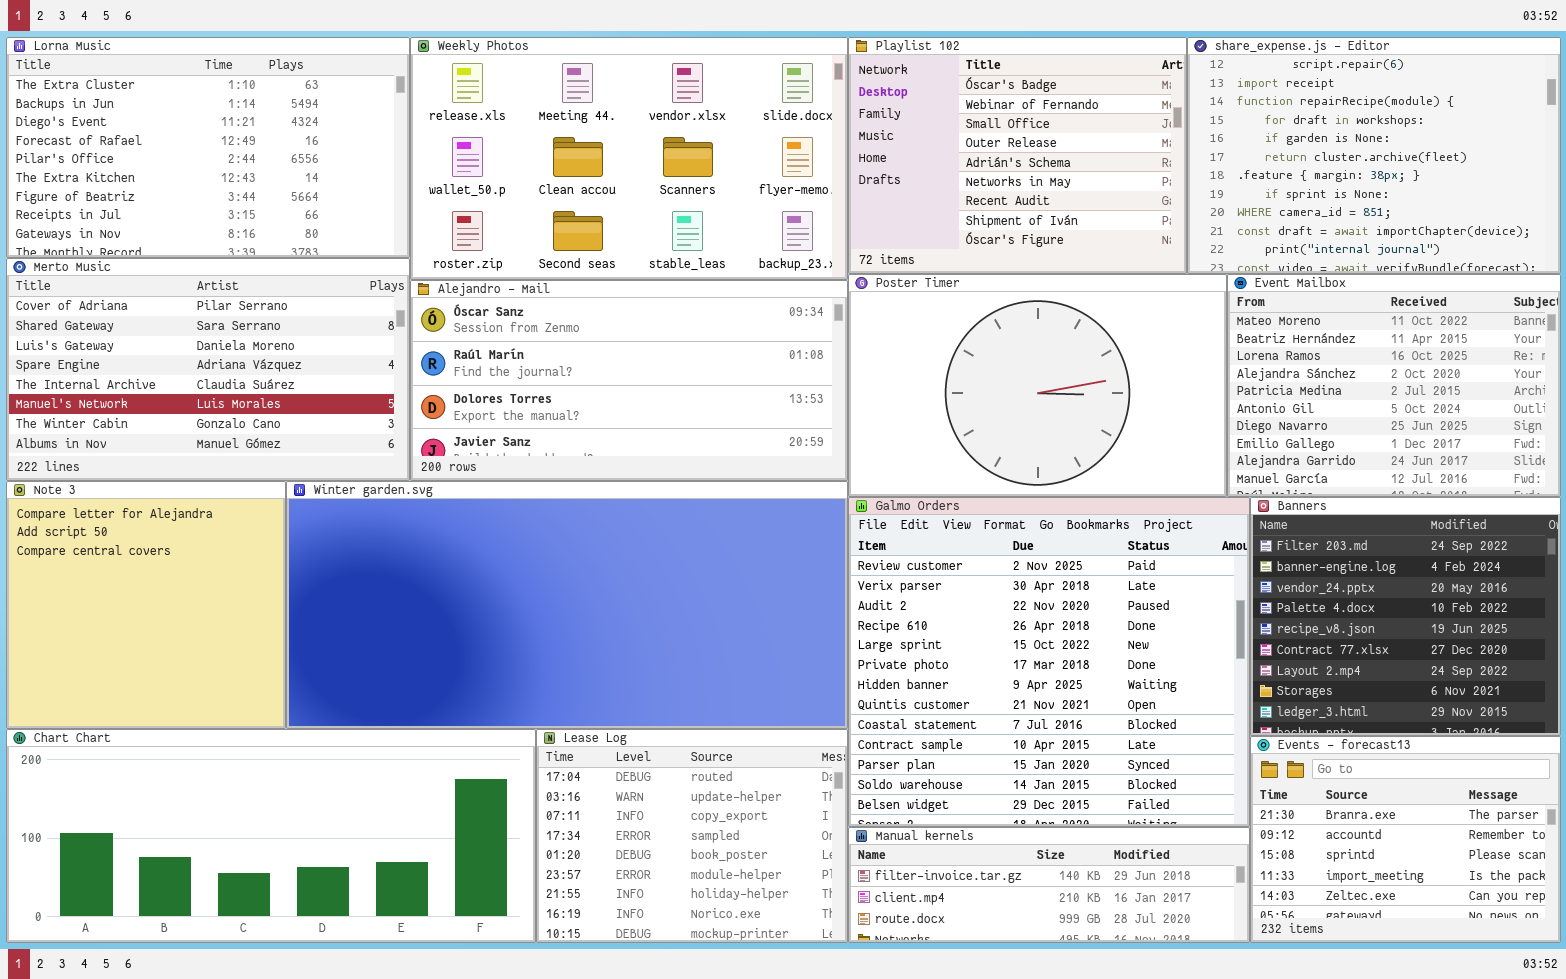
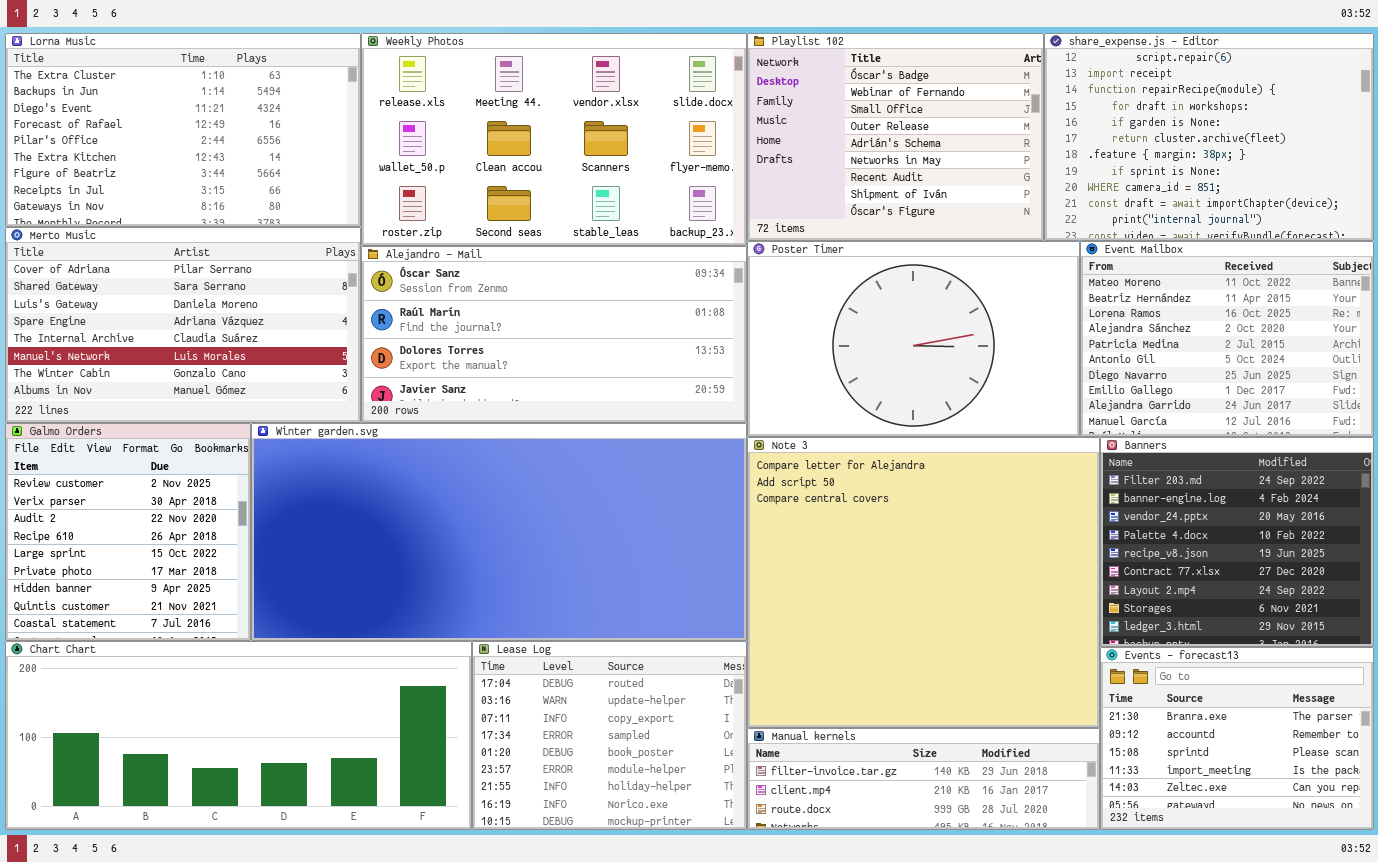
Note 3: [6,481,286,729] -> [747,437,1100,728], moved, resized
Galmo Orders: [848,497,1250,827] -> [5,423,251,641], moved, resized

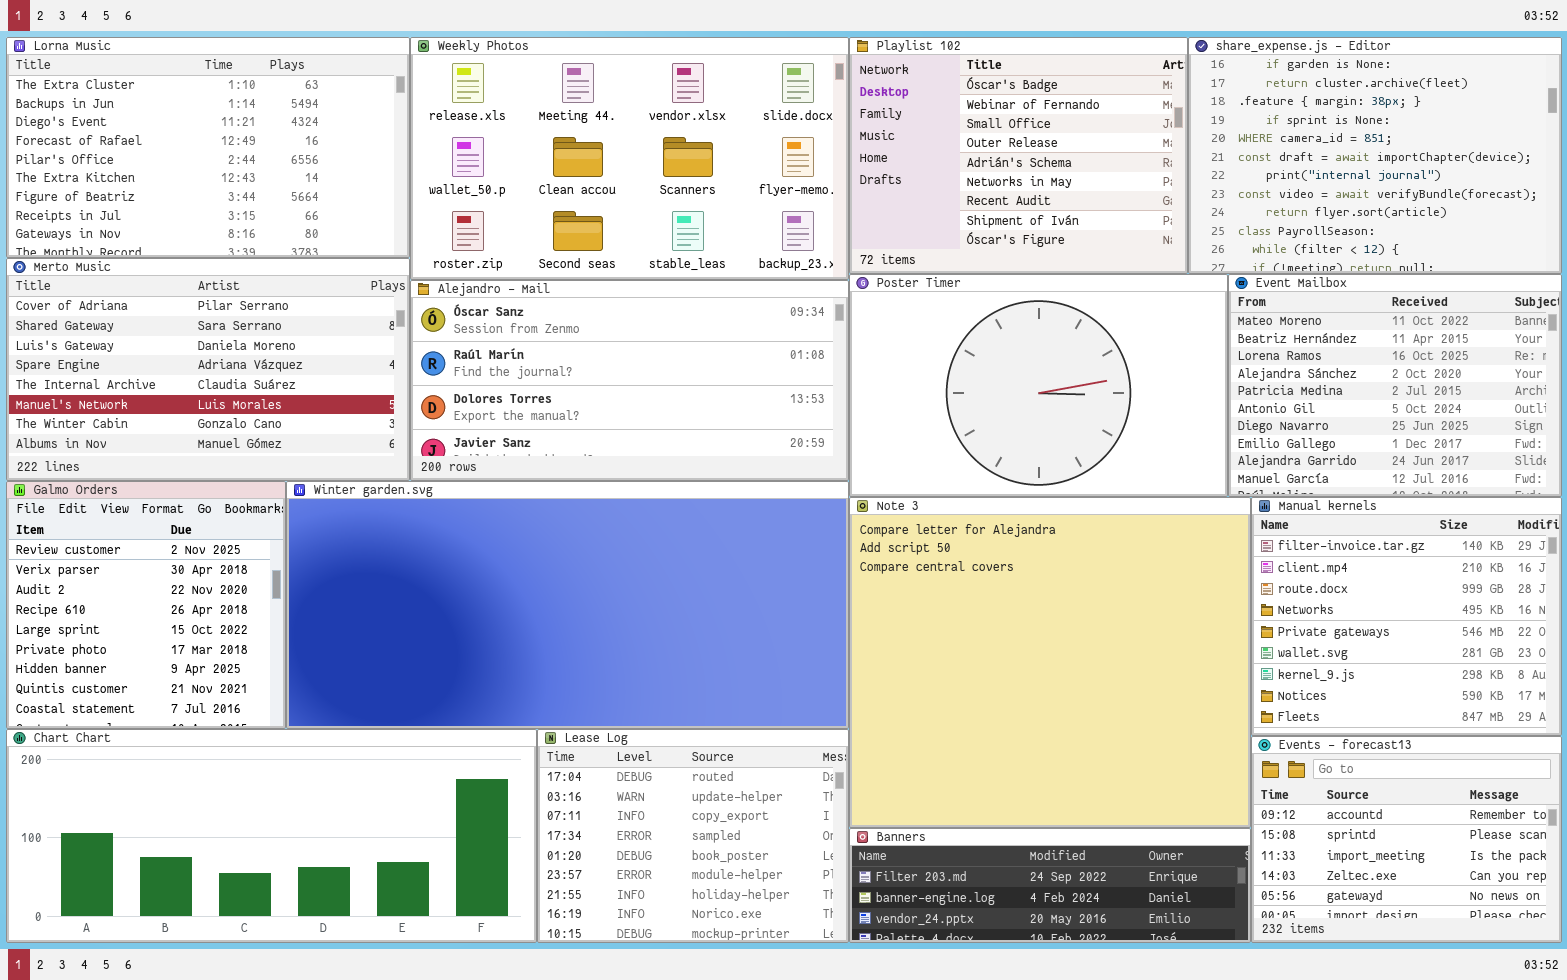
share_expense.js - Editor: [1044,33,1374,241] -> [1188,37,1562,274], scrolled down 4 rows
Banners: [1100,437,1374,647] -> [849,828,1251,943], moved, resized
Events - forecast13: [1100,647,1374,830] -> [1251,736,1562,943], scrolled down 1 row
Manual kernels: [747,728,1100,830] -> [1251,497,1562,736], moved, resized

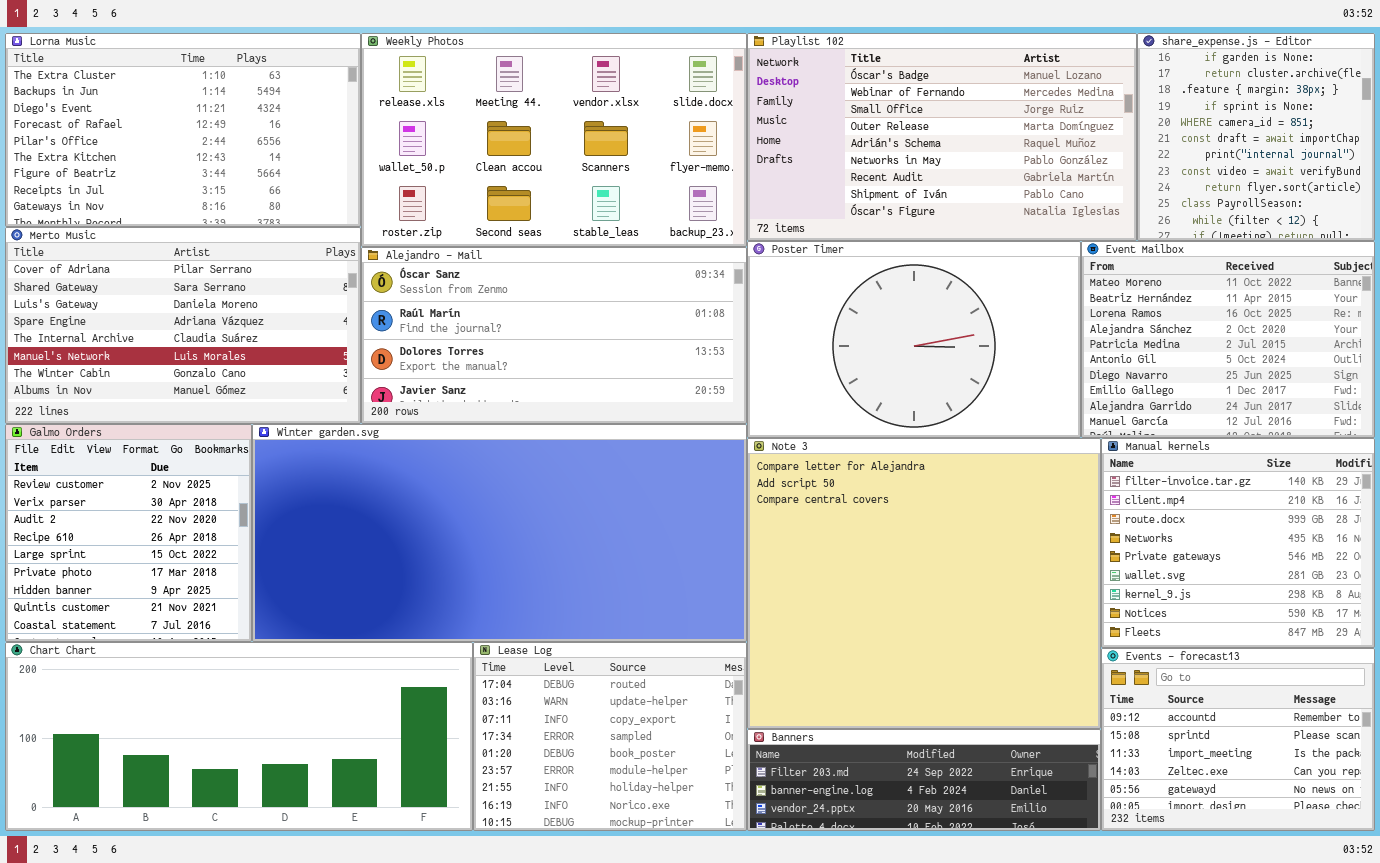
Playlist 102: [849,37,1188,274] -> [747,33,1137,241], resized
share_expense.js - Editor: [1188,37,1562,274] -> [1137,33,1375,241], resized

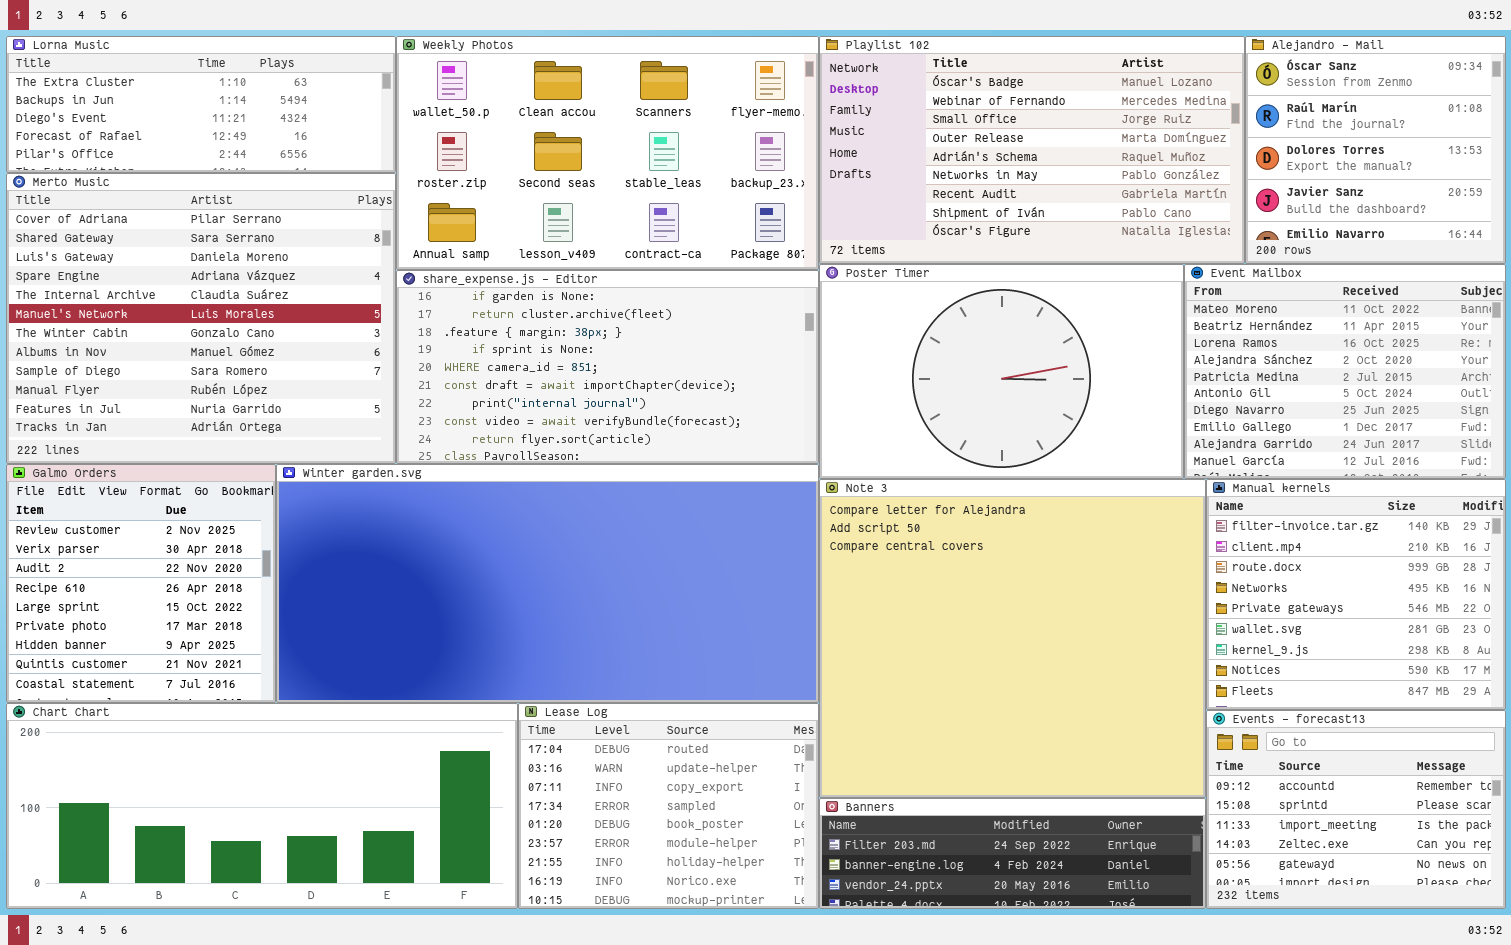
Lorna Music: [5,33,361,227] -> [6,36,396,173], resized
Weekly Photos: [361,33,747,247] -> [396,36,819,270], scrolled down 1 row
share_expense.js - Editor: [1137,33,1375,241] -> [396,270,819,464], moved, resized
Merto Music: [5,227,361,424] -> [6,173,396,464], resized
Alejandro - Mail: [361,247,747,424] -> [1245,36,1506,264], moved, resized

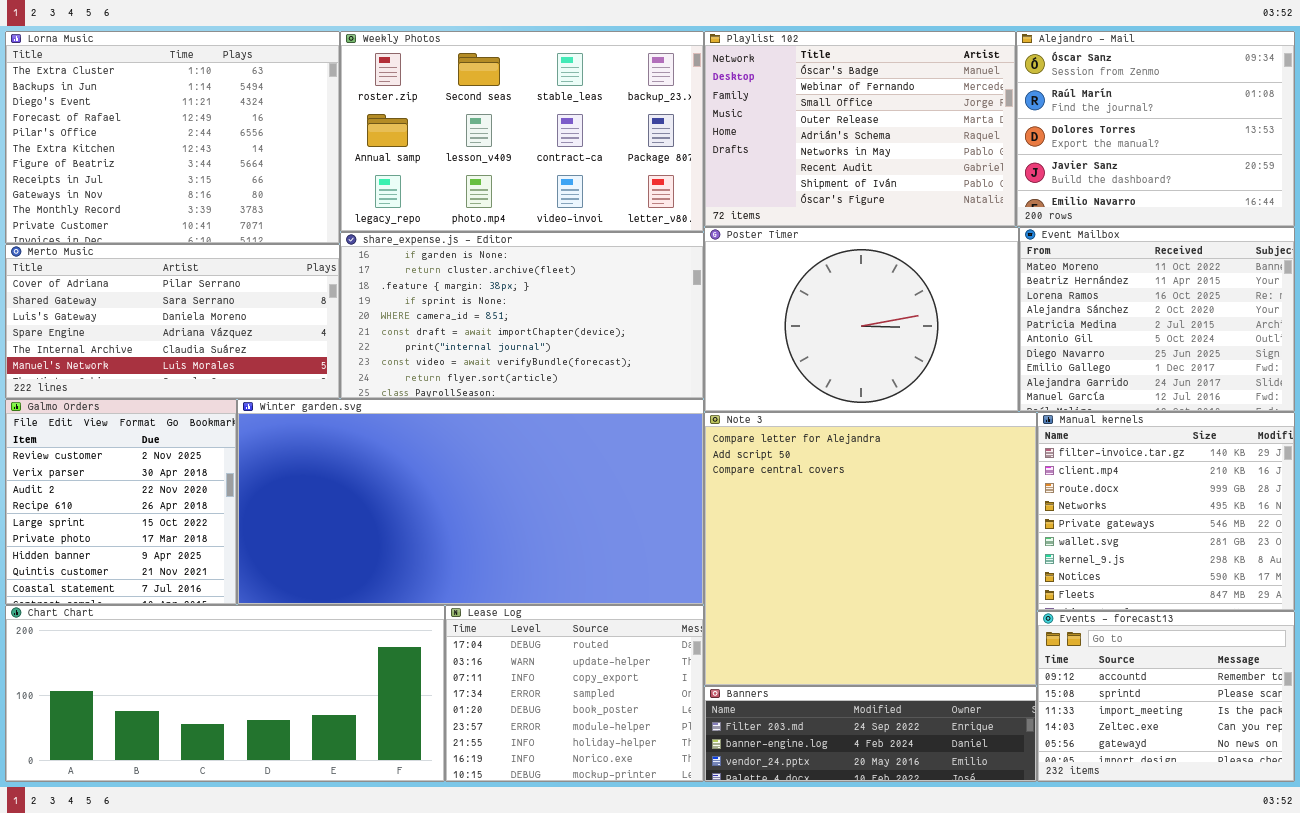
Lorna Music: [6,36,396,173] -> [5,31,340,244], resized
Weekly Photos: [396,36,819,270] -> [340,31,704,232], scrolled down 1 row
Playlist 102: [819,36,1245,264] -> [704,31,1016,227], resized
Alejandro - Mail: [1245,36,1506,264] -> [1016,31,1295,227], resized
Merto Music: [6,173,396,464] -> [5,244,340,399], resized

